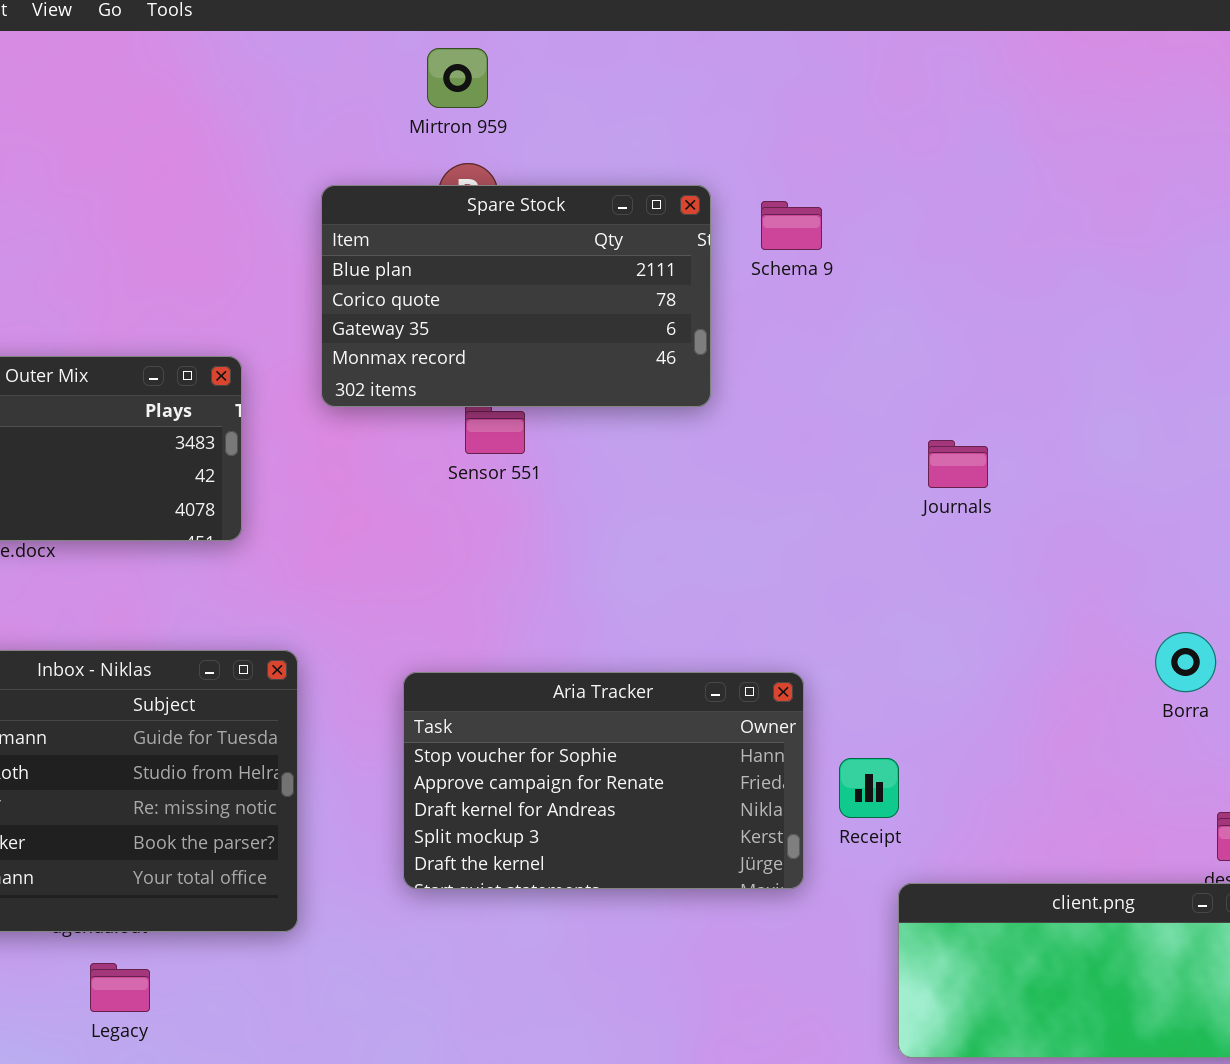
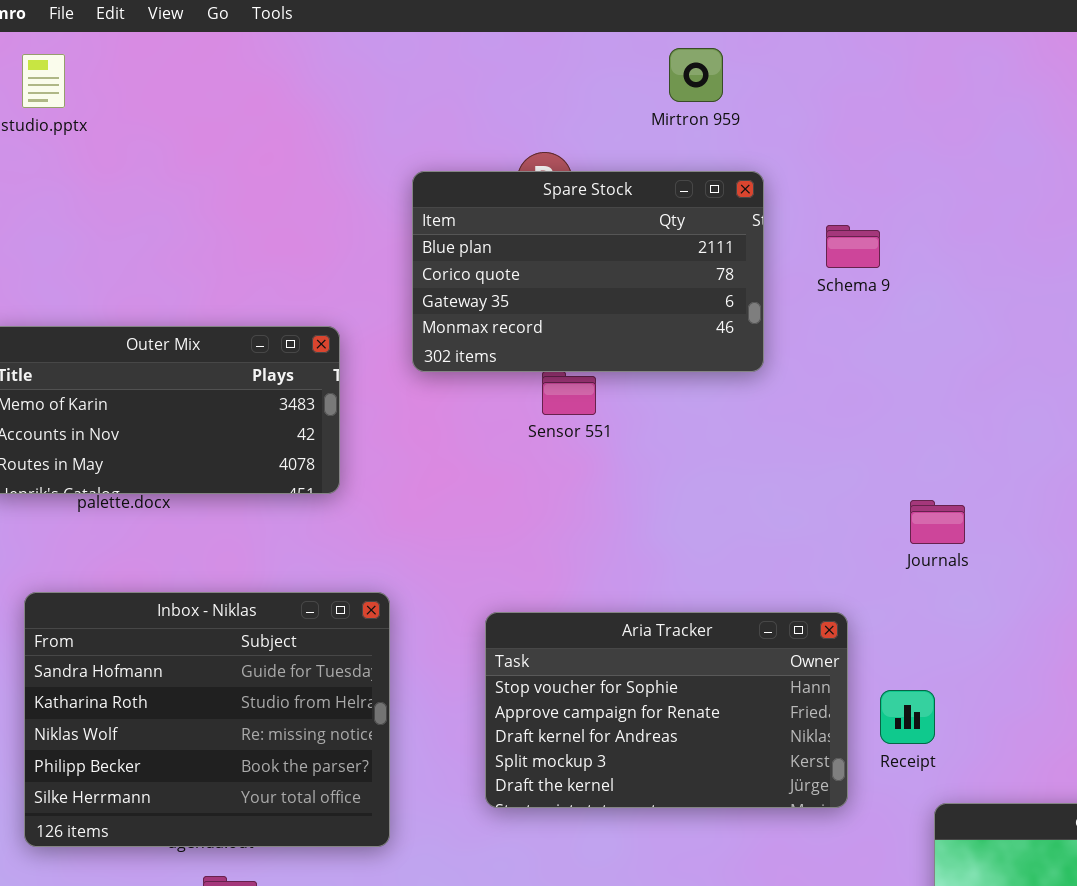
Mirtron 959: [427,48,488,108] -> [669,48,723,102], moved
Schema 9: [761,201,822,250] -> [826,225,880,268], moved
Journals: [928,440,988,488] -> [910,500,965,544], moved

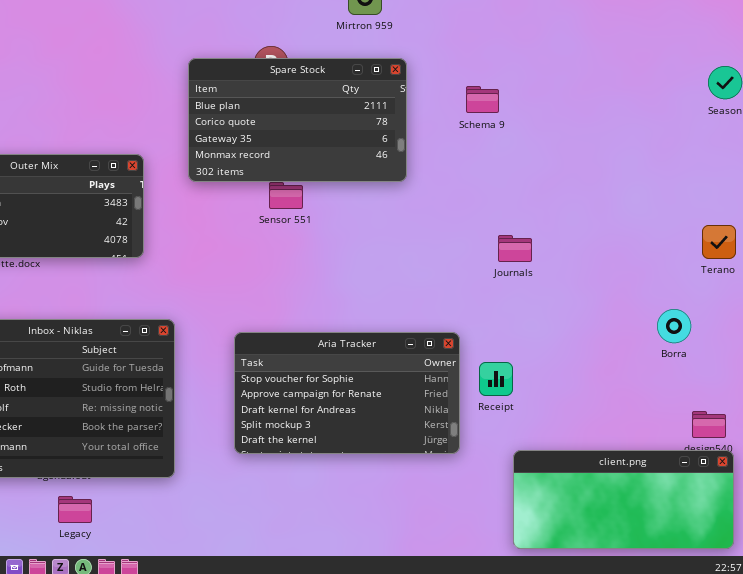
Schema 9: [826,225,880,268] -> [466,86,499,113], moved
Journals: [910,500,965,544] -> [498,235,532,262], moved
Receipt: [880,690,935,744] -> [479,362,513,396], moved

